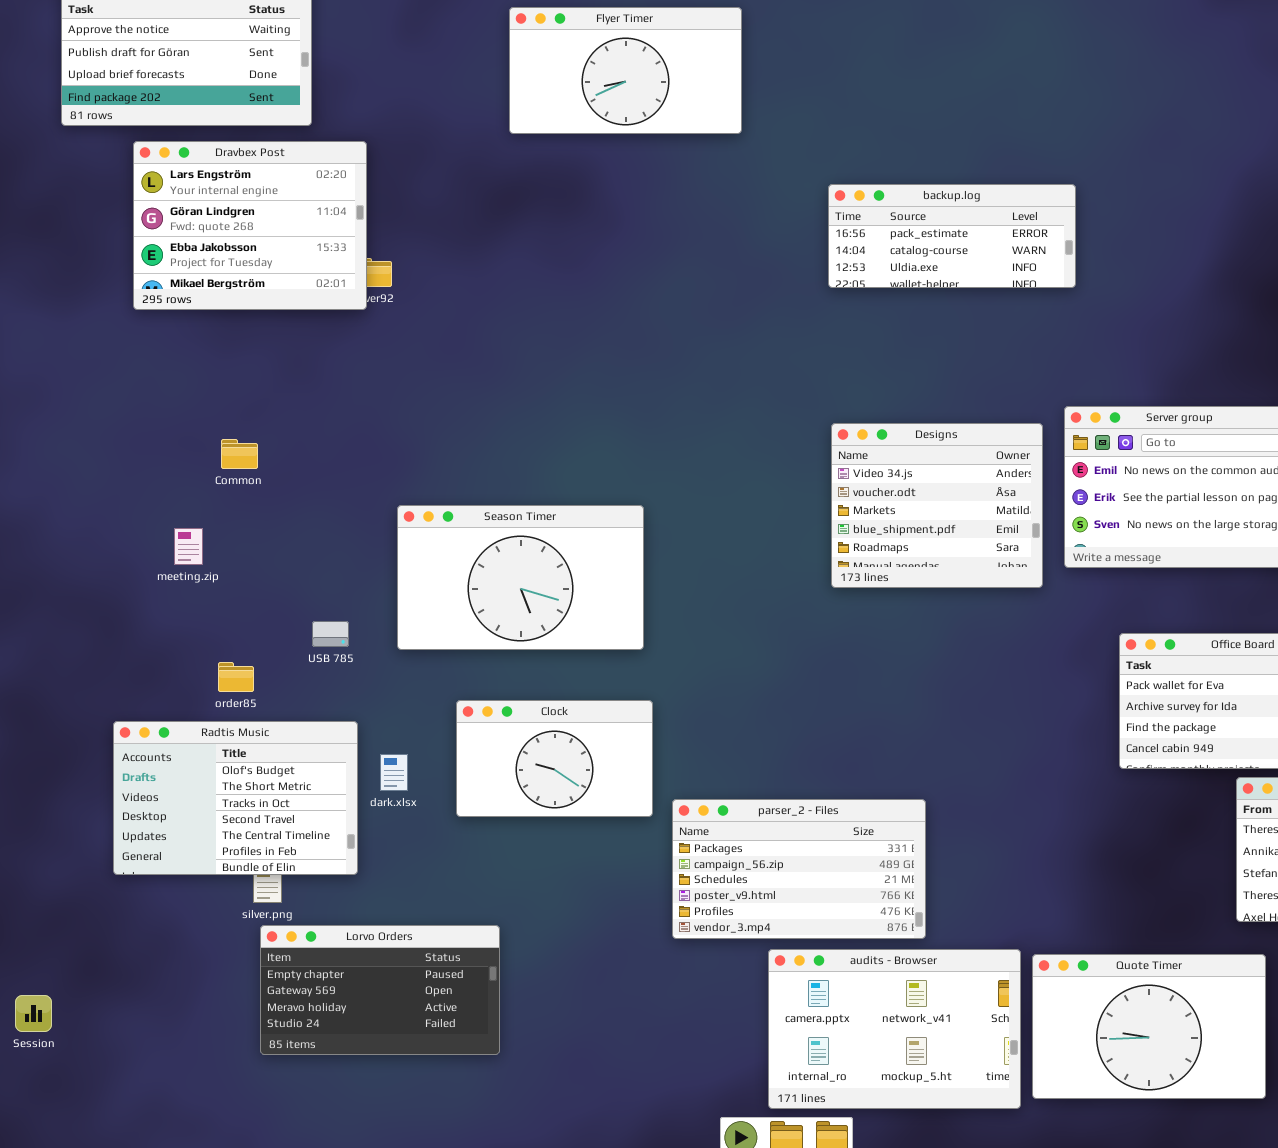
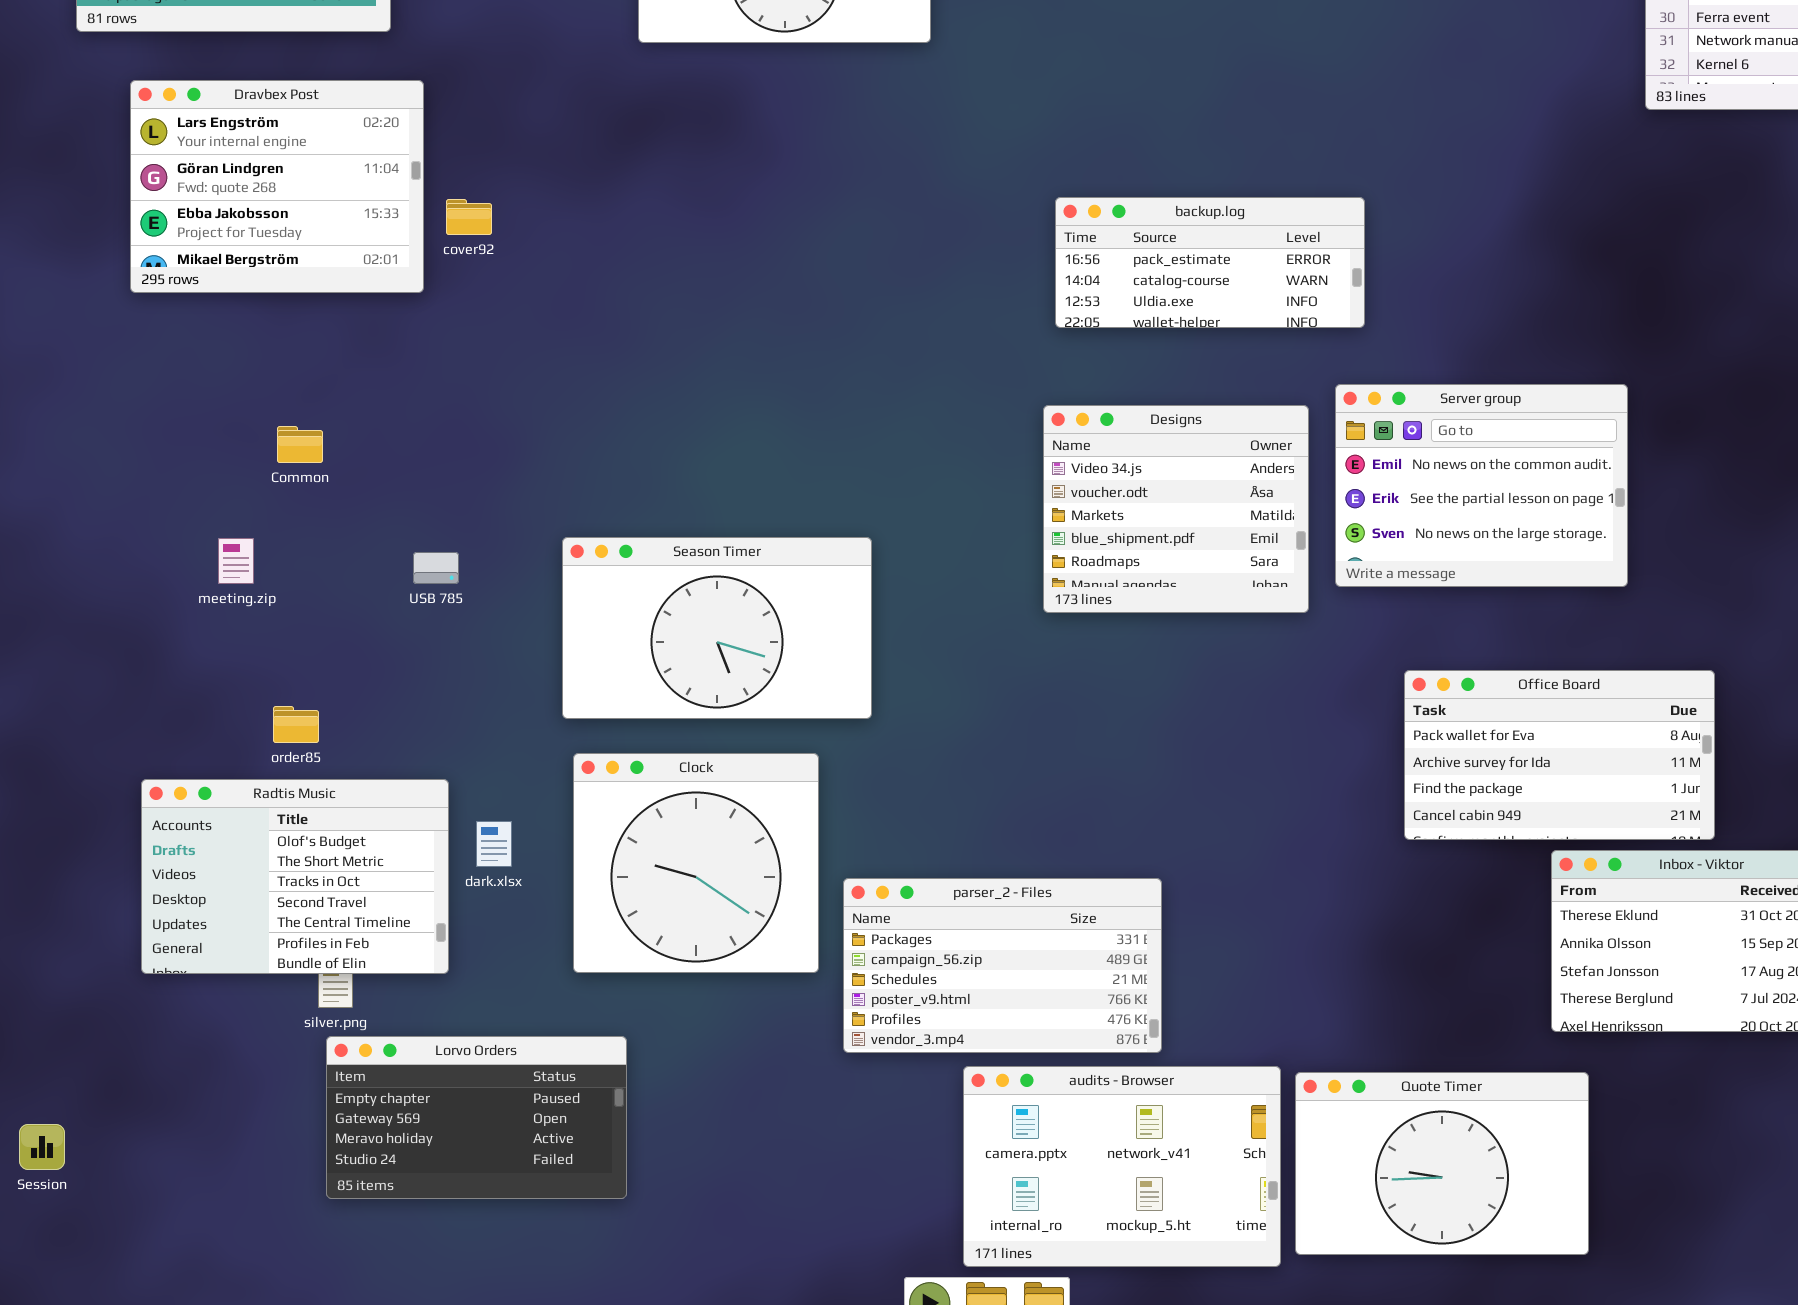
Dravbex Post: [133,141,367,310] -> [130,80,424,293], moved
backup.log: [828,184,1076,288] -> [1055,197,1365,328], moved
Season Timer: [397,505,644,650] -> [562,537,872,719], moved
USB 785: [312,621,349,647] -> [413,552,459,584], moved
Clock: [456,700,653,817] -> [573,753,819,973], resized

